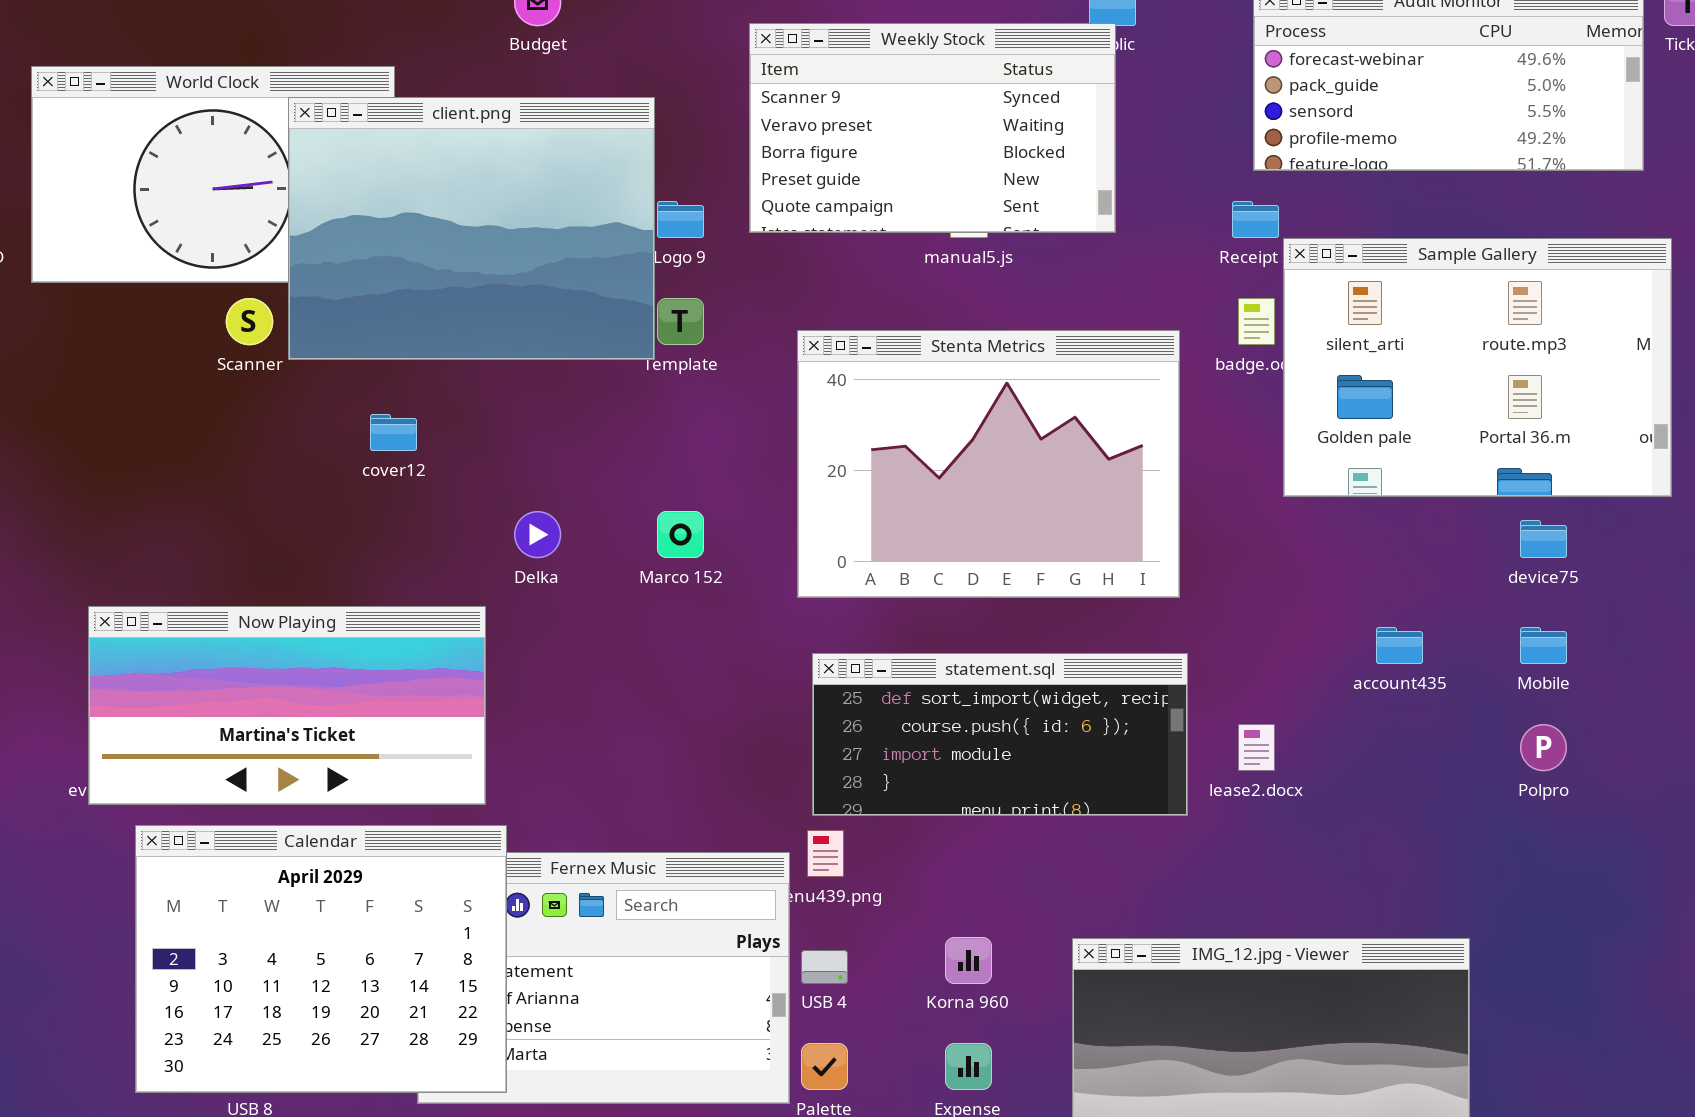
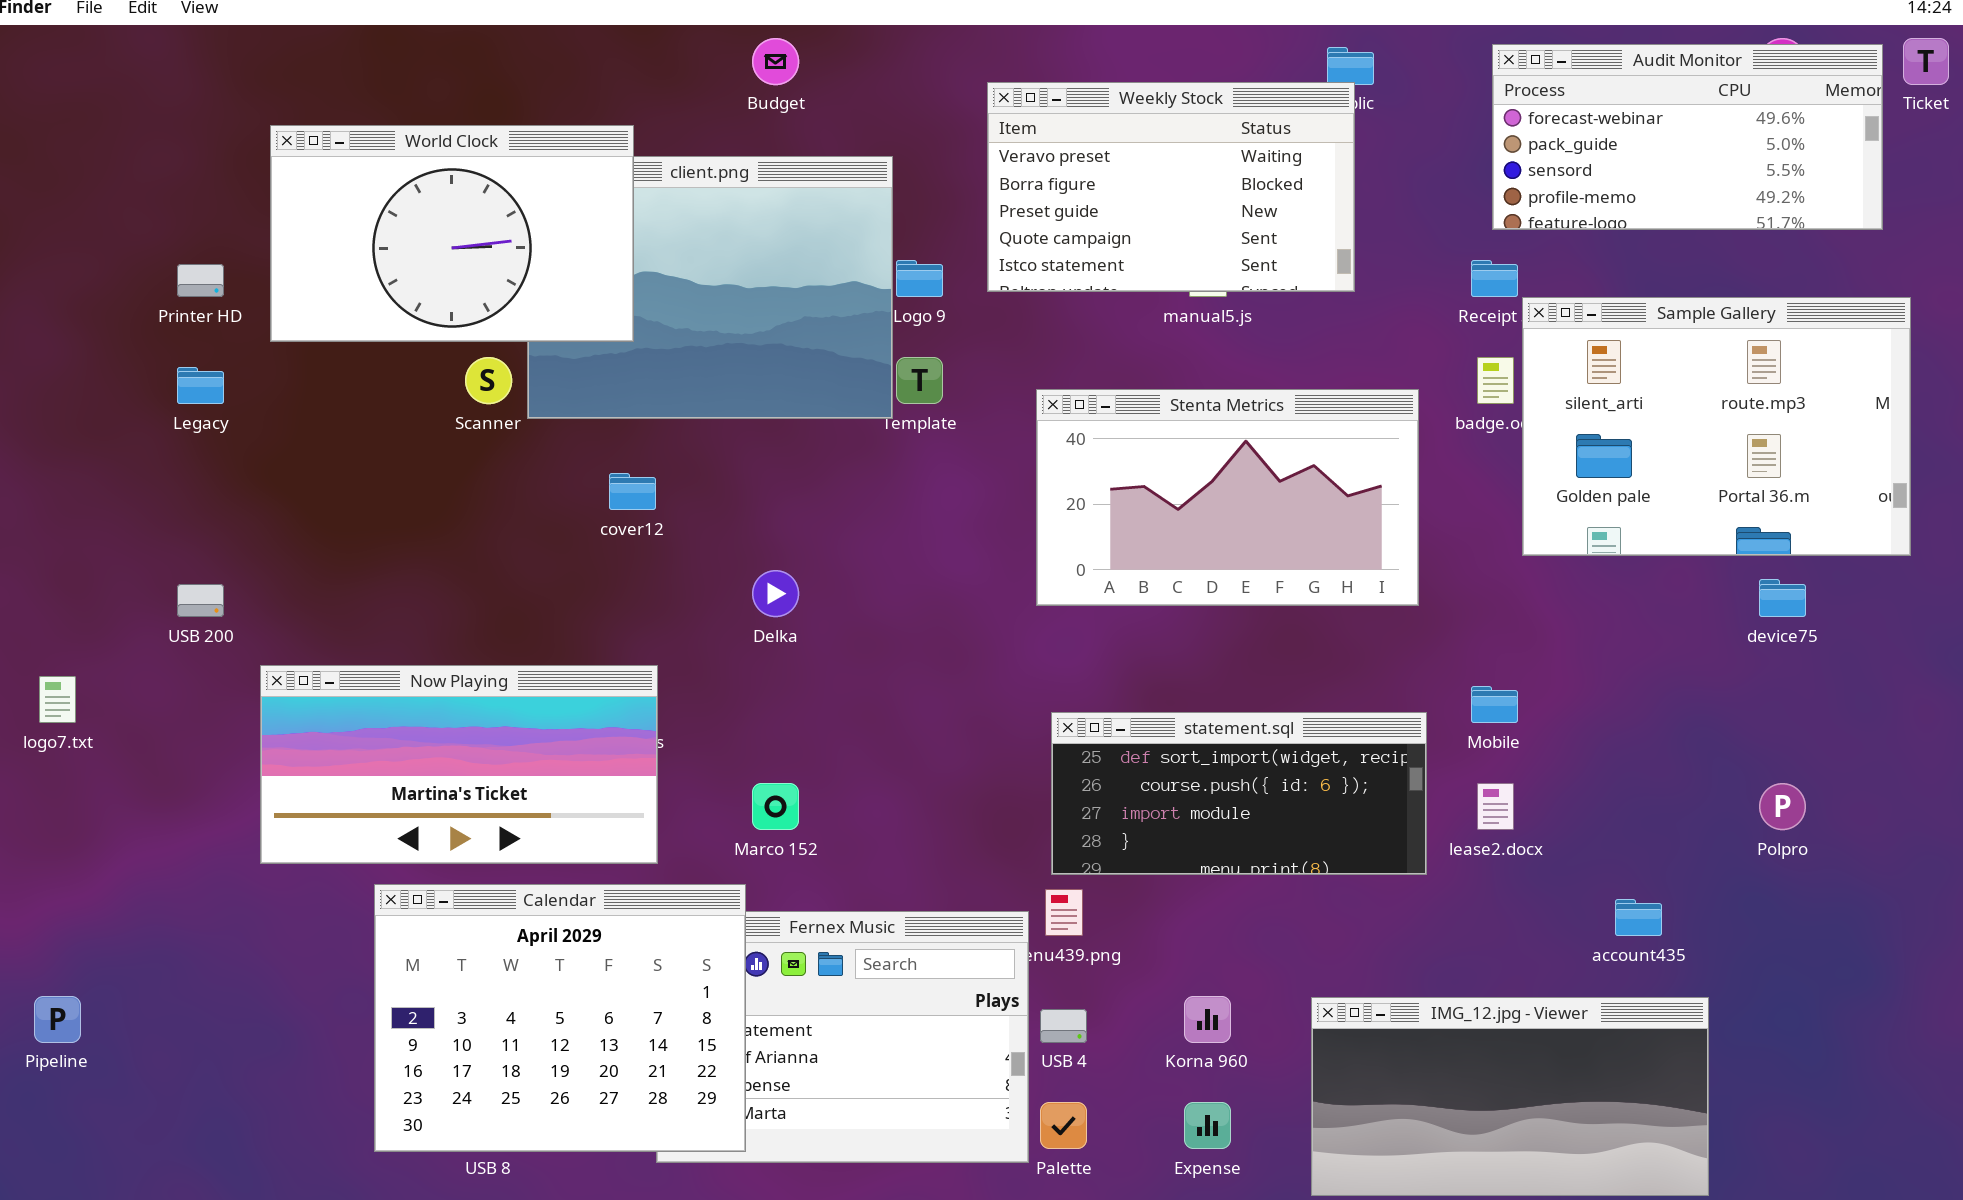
Weekly Stock: [749,23,1116,233] -> [987,82,1355,292], scrolled down 1 row
World Clock: [31,66,395,283] -> [270,125,634,342], raised
Stenta Metrics: [797,330,1180,598] -> [1036,389,1419,606], resized
Marco 152: [657,511,704,558] -> [752,783,799,830], moved
Now Playing: [88,606,486,805] -> [260,665,658,864], moved
account435: [1376,627,1423,664] -> [1615,899,1662,936], moved
Mobile: [1520,627,1567,664] -> [1471,686,1518,723], moved

